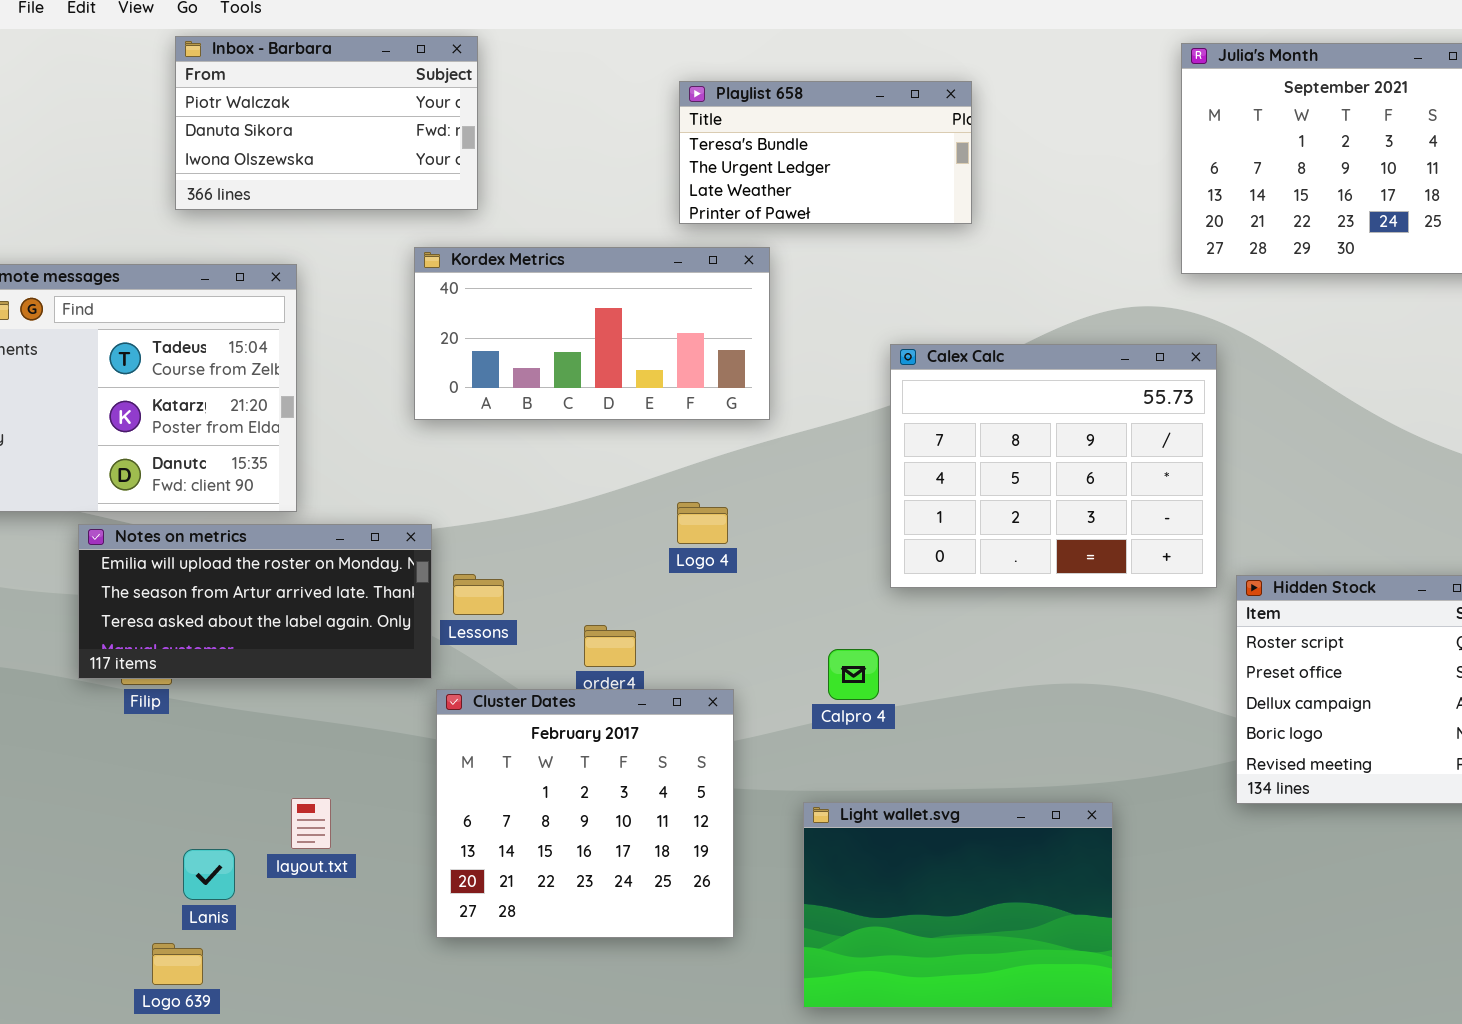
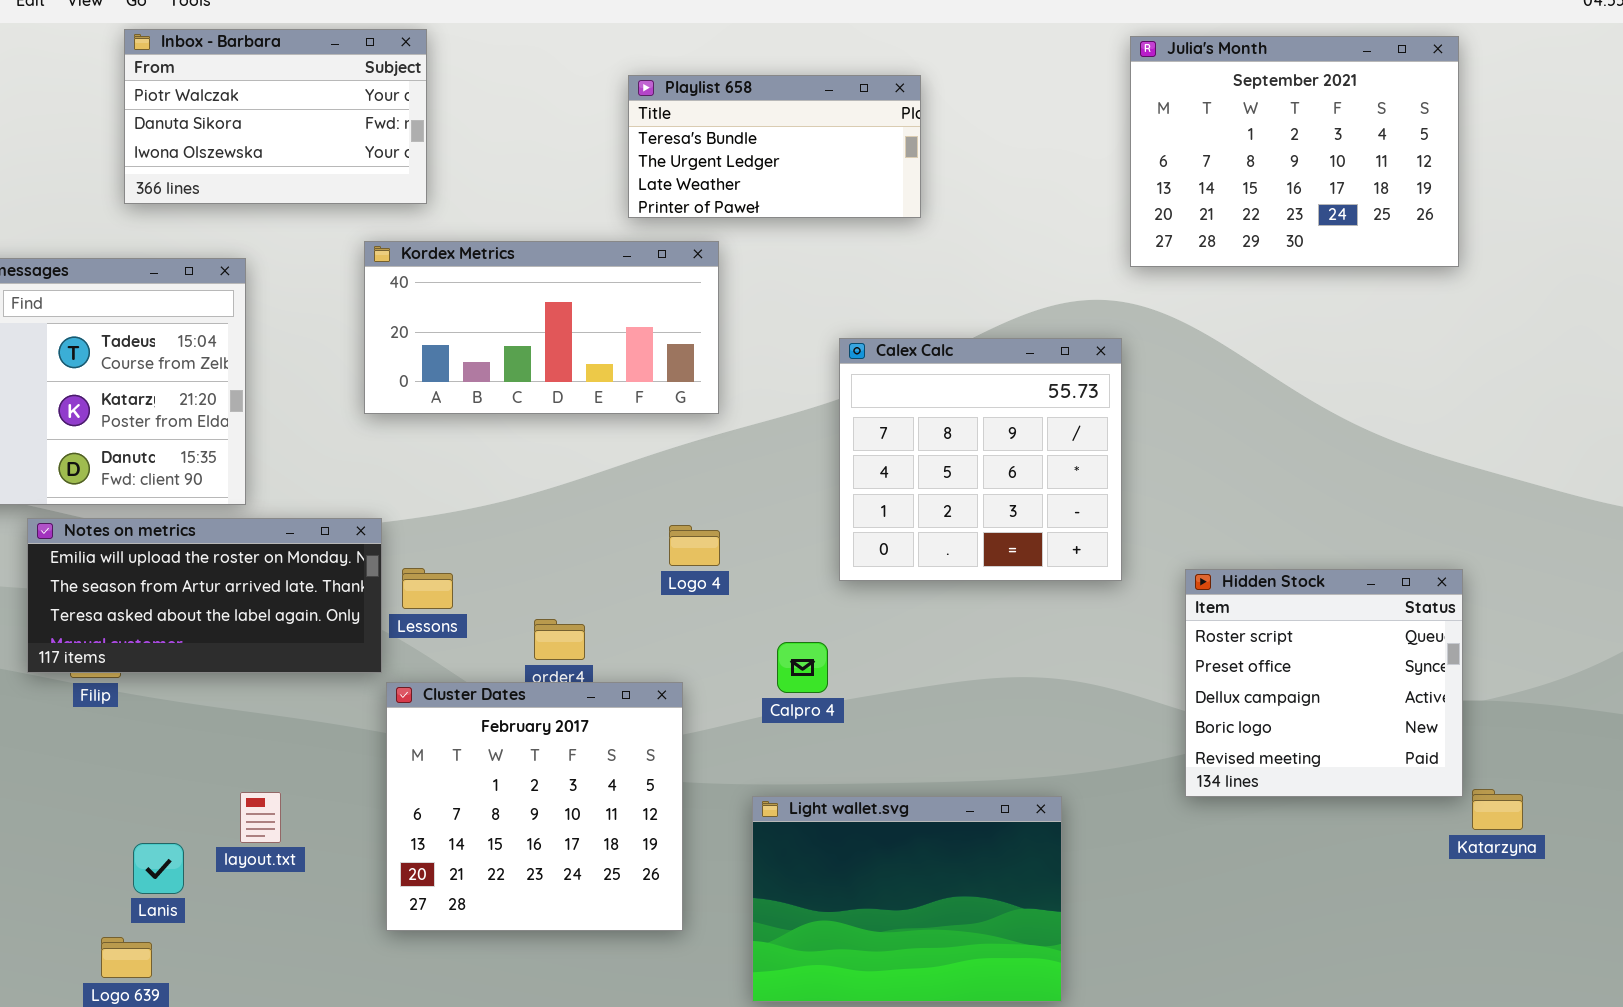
Calex Calc: [890,344,1217,588] -> [839,338,1122,581], resized
Logo 4: [677,502,728,544] -> [669,525,720,566], moved

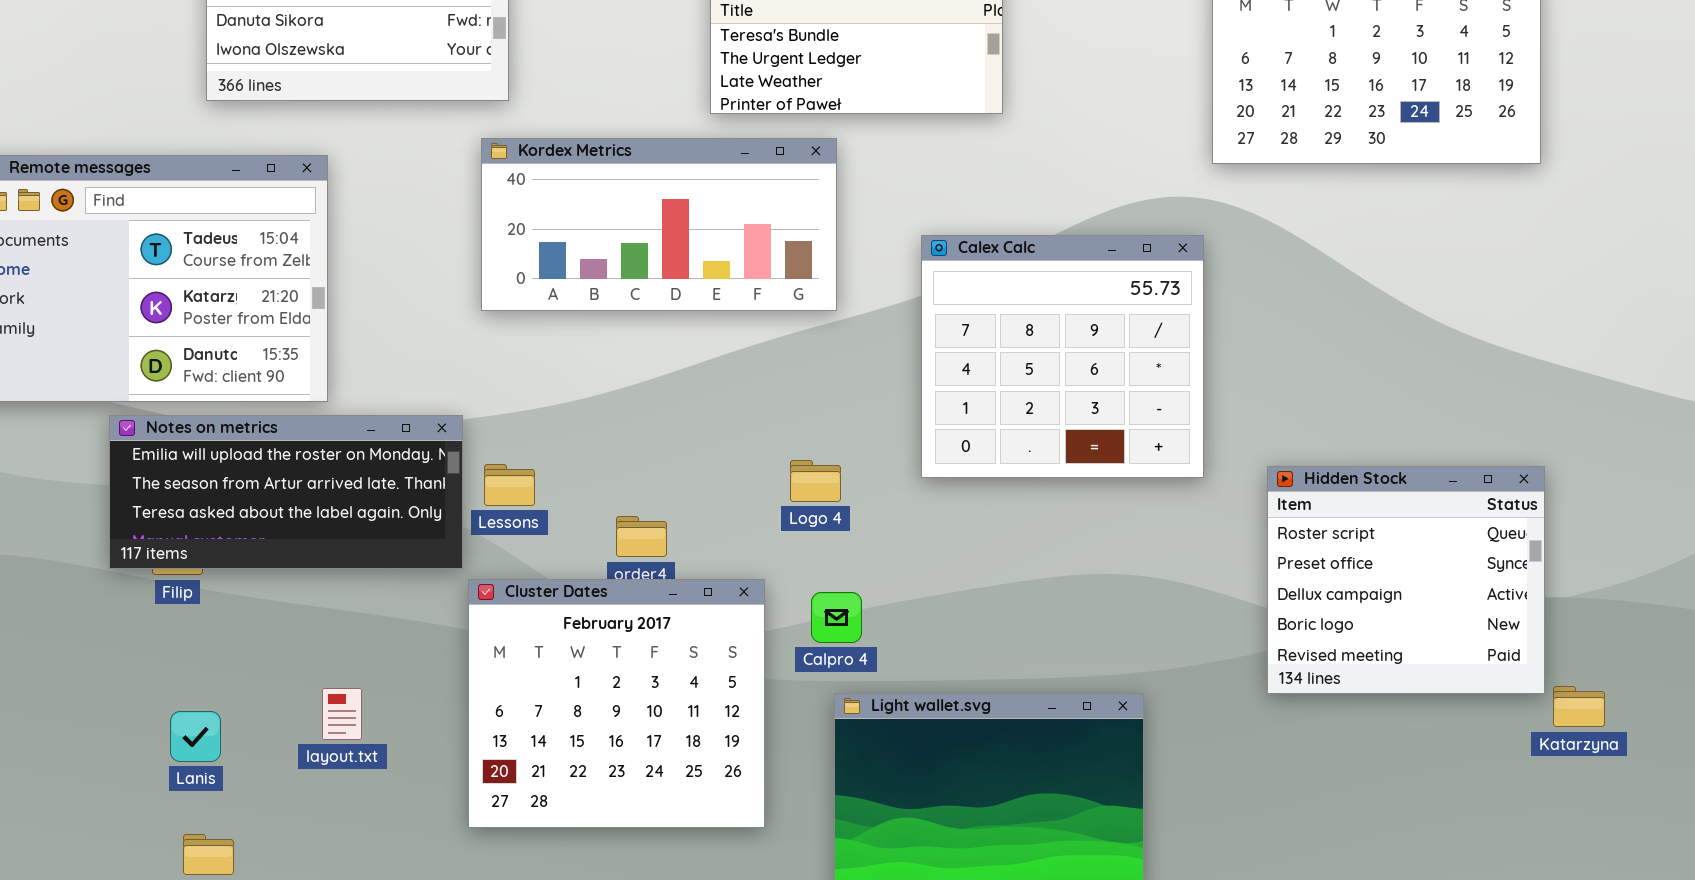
Kordex Metrics: [364,241,719,414] -> [481,138,837,311], moved
Logo 4: [669,525,720,566] -> [790,460,841,502], moved
Calpro 4: [777,642,828,693] -> [811,592,862,643], moved
Lanis: [133,843,184,894] -> [170,711,221,762], moved

